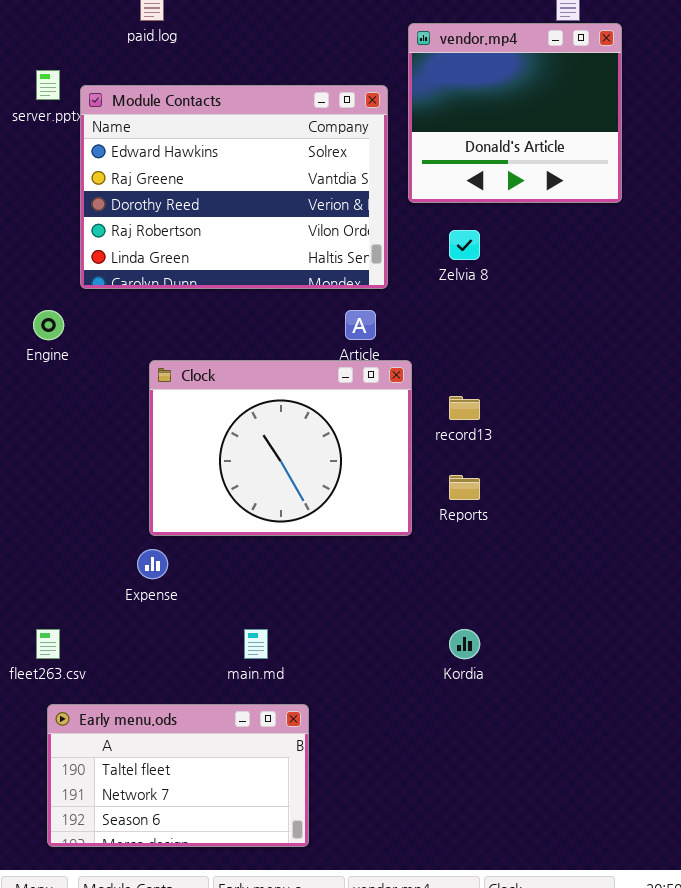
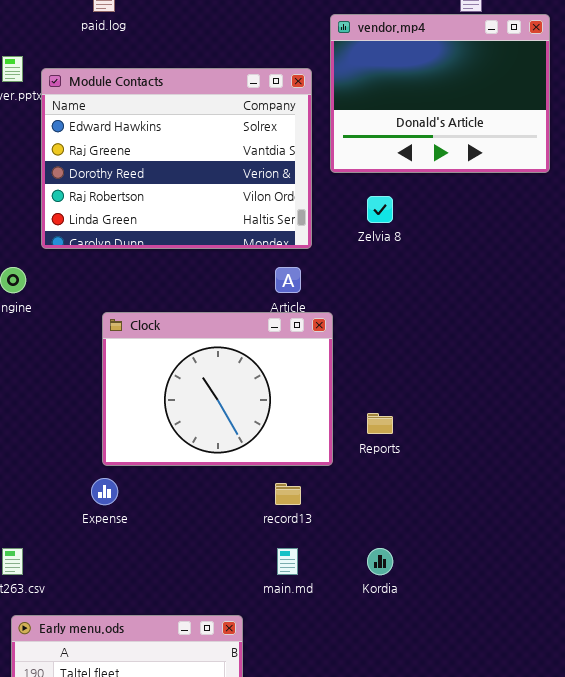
vendor.mp4: [408,23,622,203] -> [330,14,550,173], resized
record13: [449,396,480,420] -> [275,483,301,505], moved
main.md: [244,629,268,659] -> [277,548,298,575], moved

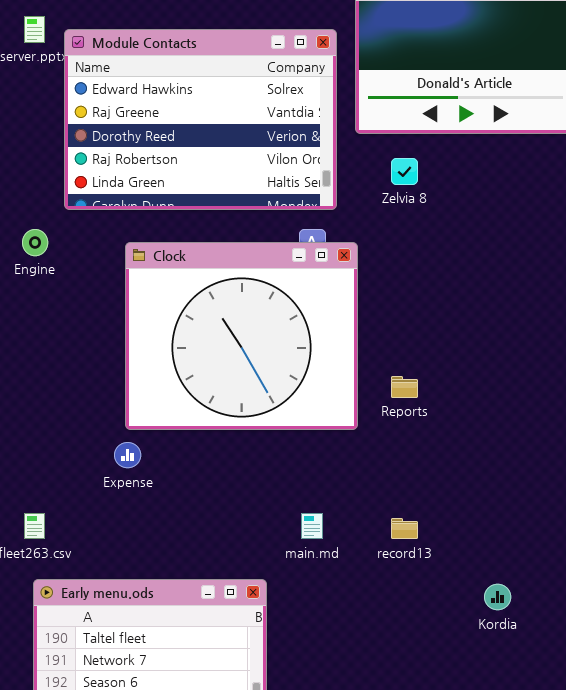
Clock: [102,312,333,466] -> [125,242,358,430], resized
record13: [275,483,301,505] -> [391,518,418,539], moved
Kordia: [367,548,393,575] -> [484,584,511,610], moved

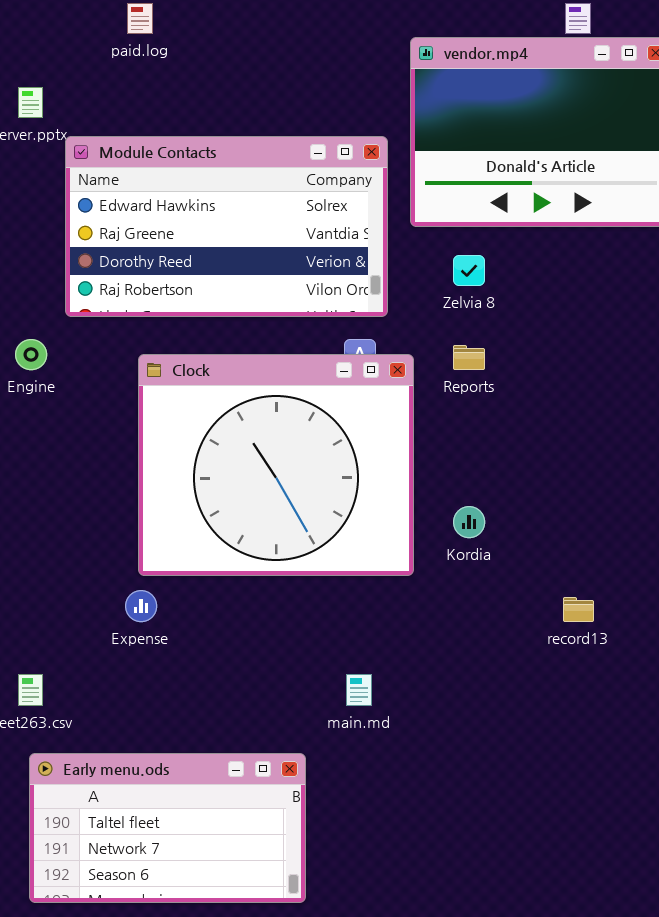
Module Contacts: [64,29,337,210] -> [65,136,388,317], resized
Reports: [391,376,418,398] -> [453,345,485,370], moved
record13: [391,518,418,539] -> [563,597,594,622], moved
Kordia: [484,584,511,610] -> [453,506,485,538], moved

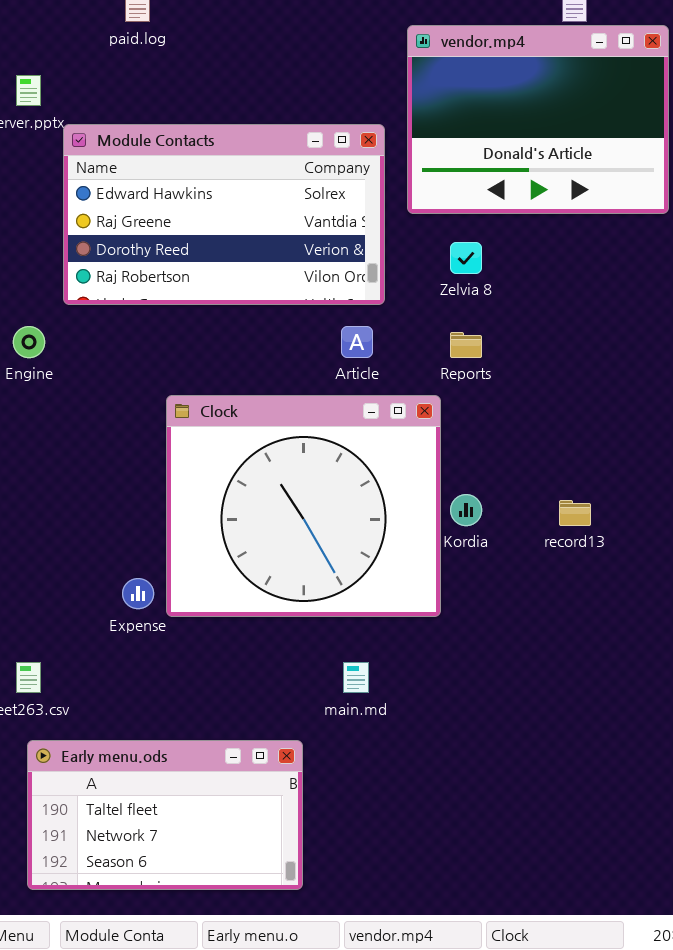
Clock: [138,354,414,576] -> [166,395,441,617], moved
record13: [563,597,594,622] -> [559,500,591,526], moved

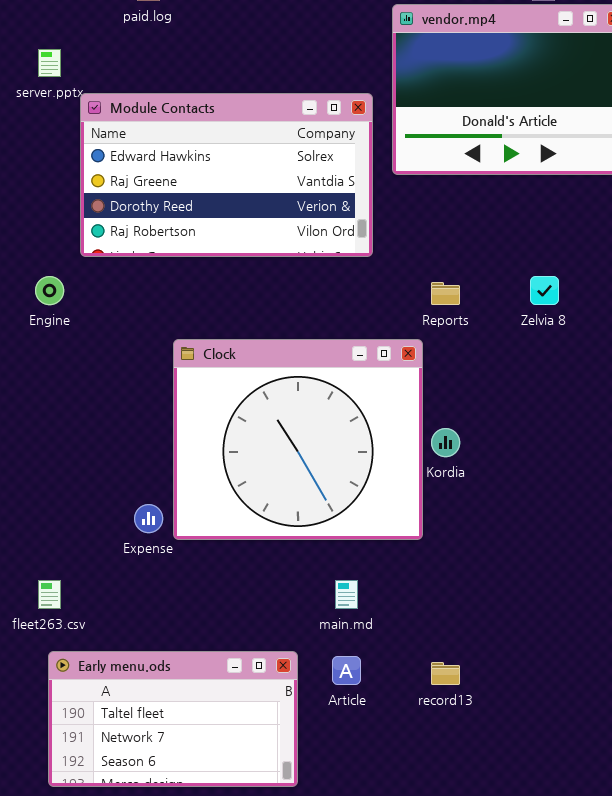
Zelvia 8: [450,242,482,274] -> [530,276,559,305], moved
Article: [341,326,373,358] -> [332,656,361,685], moved
record13: [559,500,591,526] -> [431,662,460,685], moved

